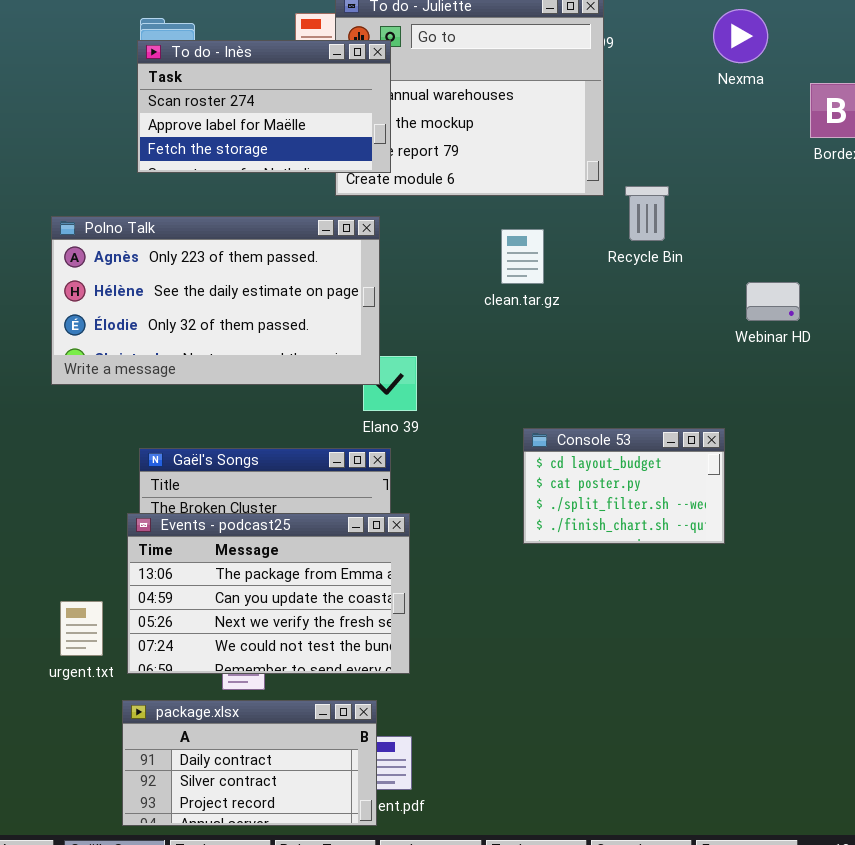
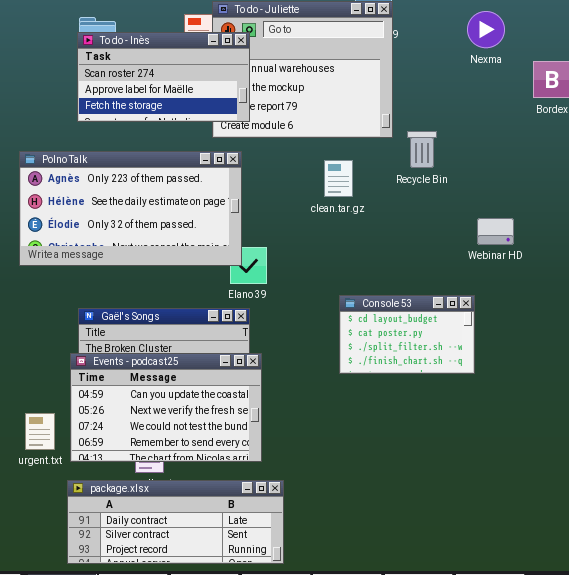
Webinar HD: [746,282,800,321] -> [477,218,514,245], moved
Events - podcast25: [127,513,410,674] -> [70,353,262,462], scrolled down 1 row
package.xlsx: [122,700,377,826] -> [67,480,284,564], resized

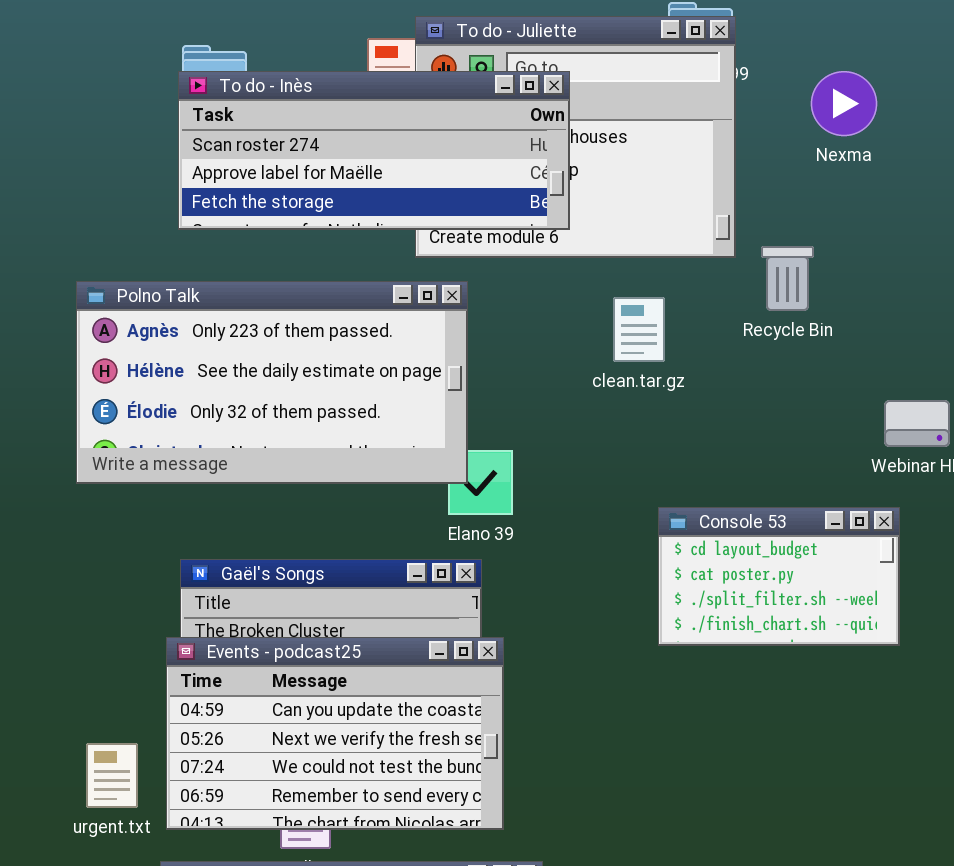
Nexma: [467,11,505,48] -> [811,71,877,136], moved
To do - Inès: [77,32,250,122] -> [178,71,570,230], resized
Console 53: [339,295,475,374] -> [658,507,900,646], moved

